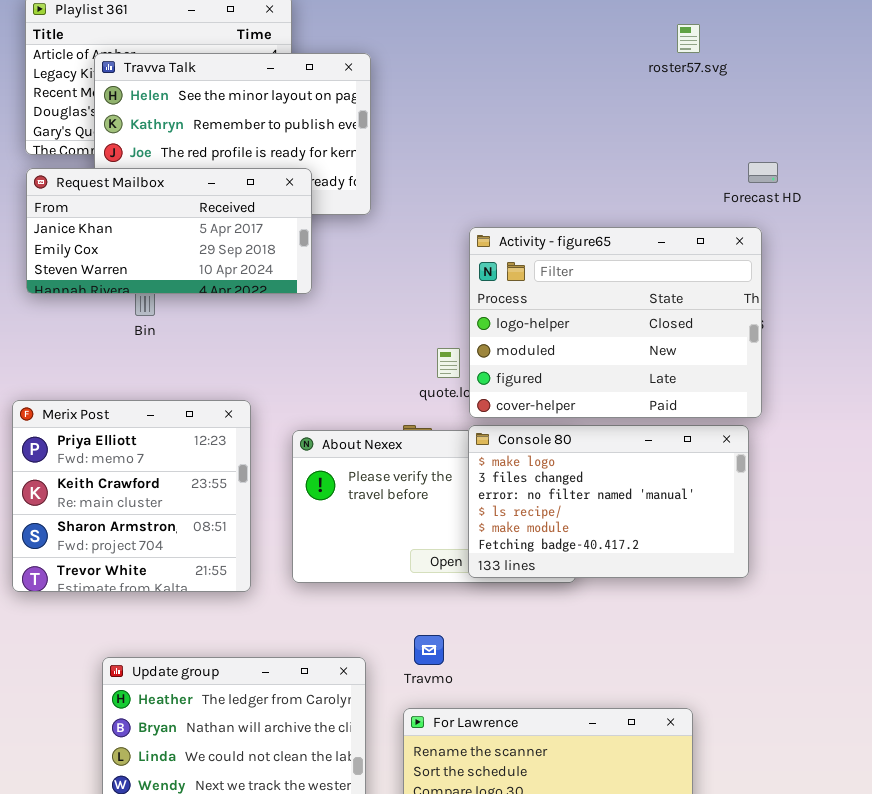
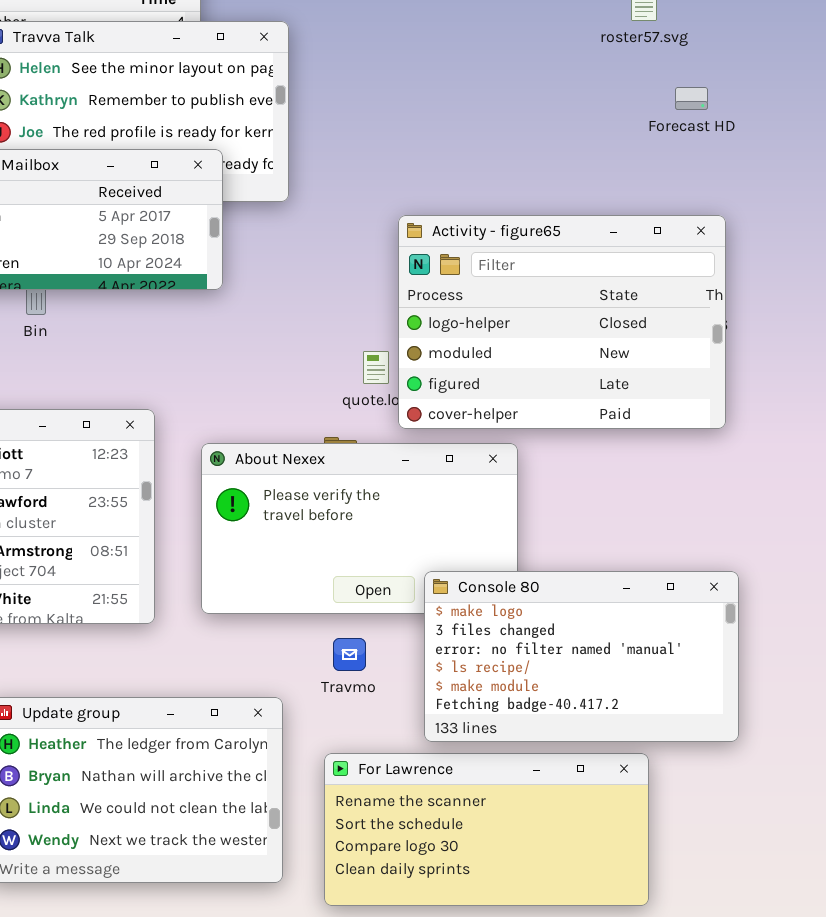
Forecast HD: [748,162,778,183] -> [675,87,708,110], moved
Console 80: [468,425,749,578] -> [424,571,739,742], moved
Travmo: [414,635,444,665] -> [333,638,366,671], moved

